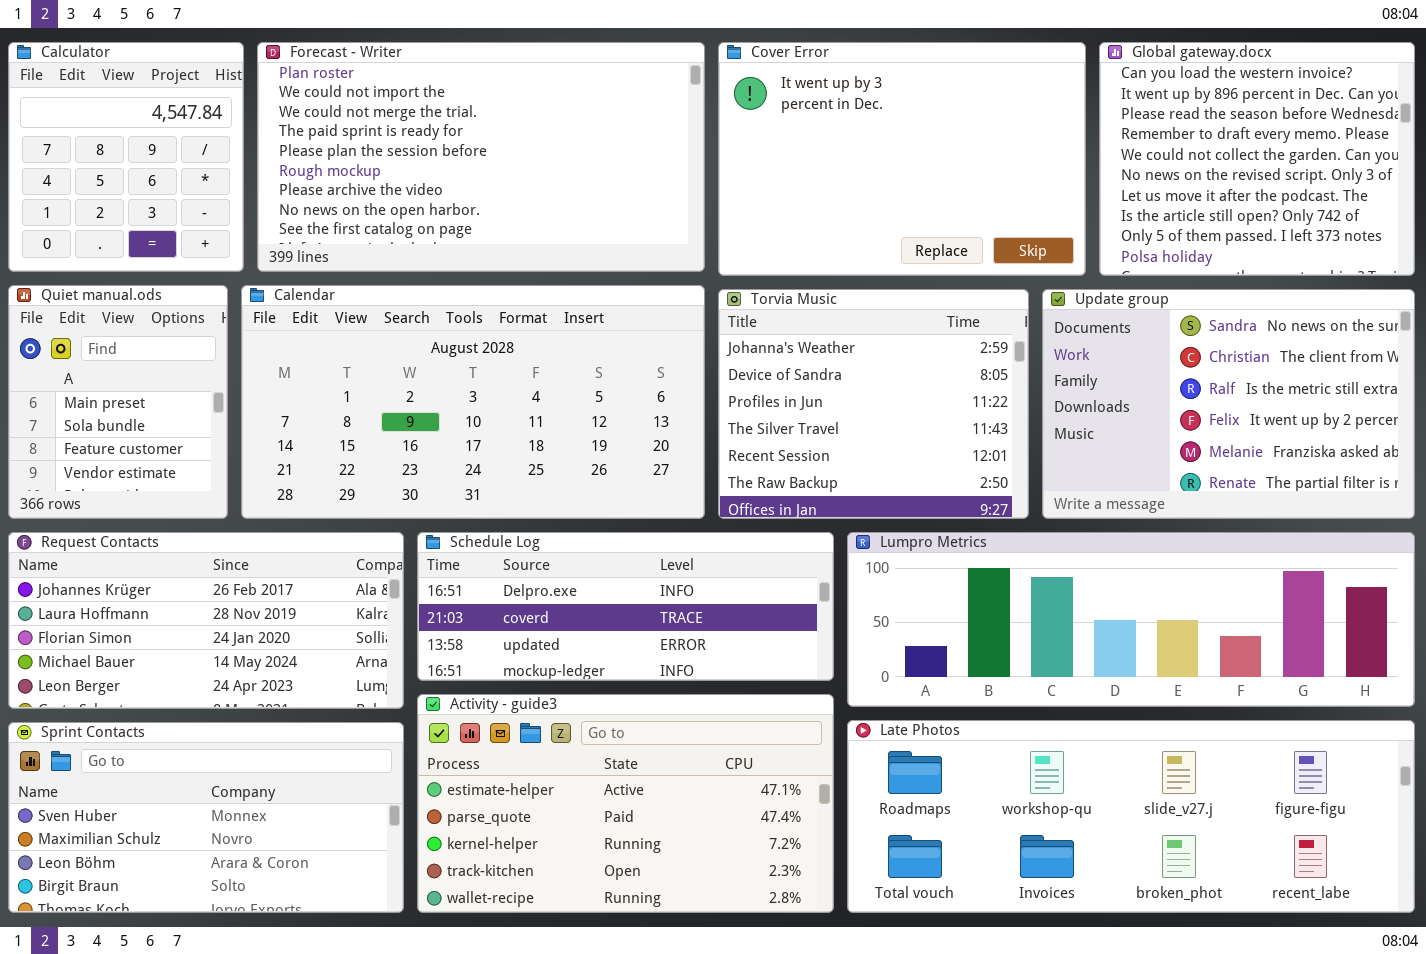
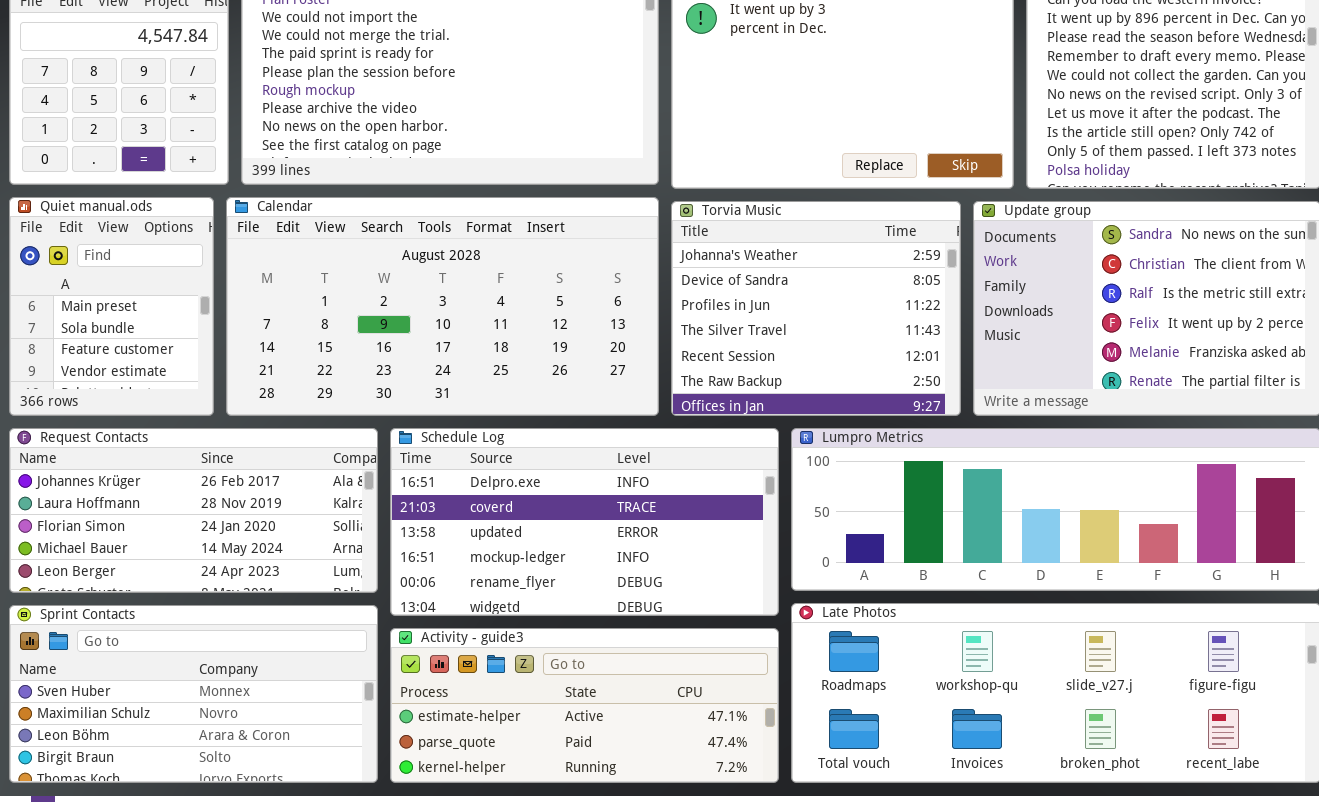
Schedule Log: [417,532,834,681] -> [390,428,779,616], resized
Activity - guide3: [417,694,834,913] -> [390,628,779,783], resized

